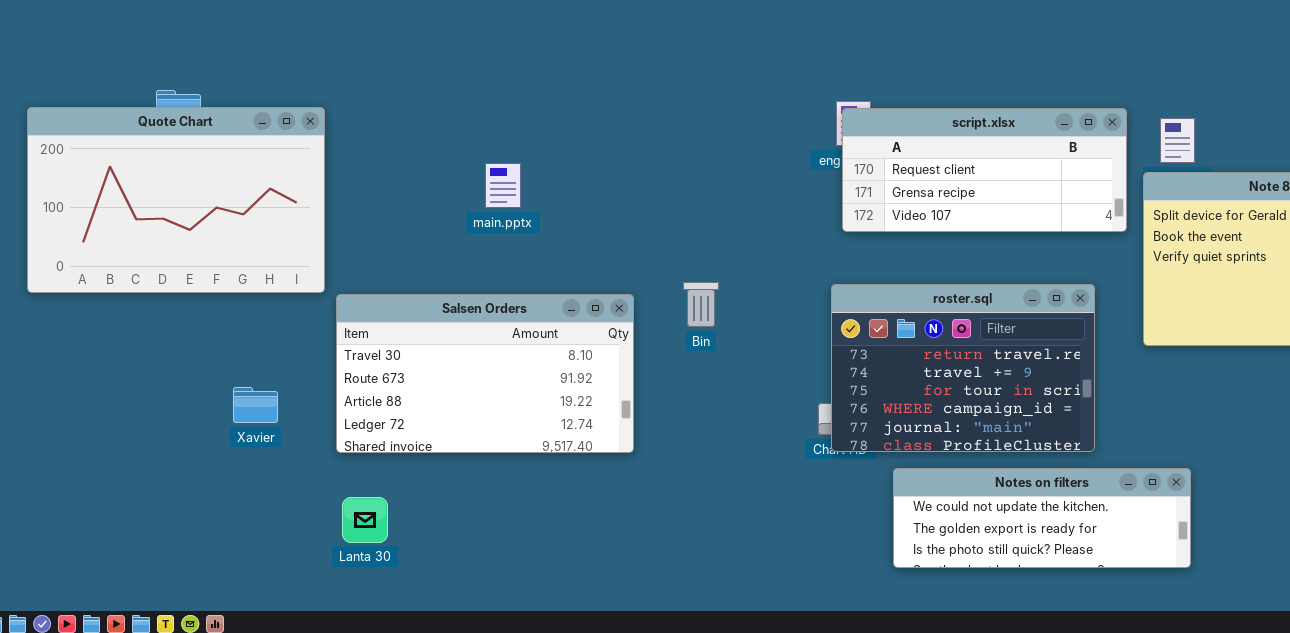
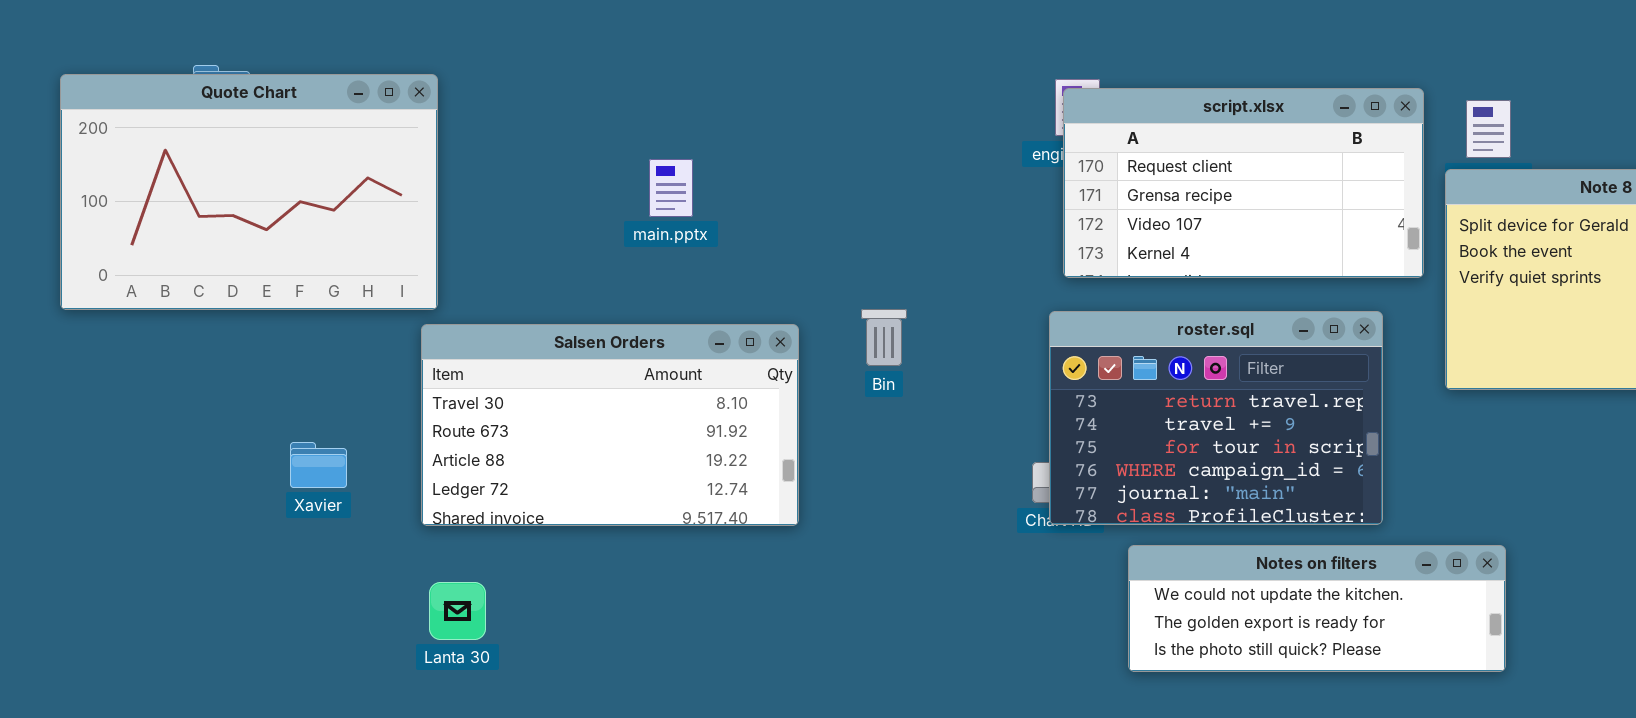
Quote Chart: [27,107,325,293] -> [60,74,438,310], moved
script.xlsx: [842,108,1127,232] -> [1063,88,1424,278], resized
main.pptx: [485,163,521,208] -> [649,159,693,217], moved

